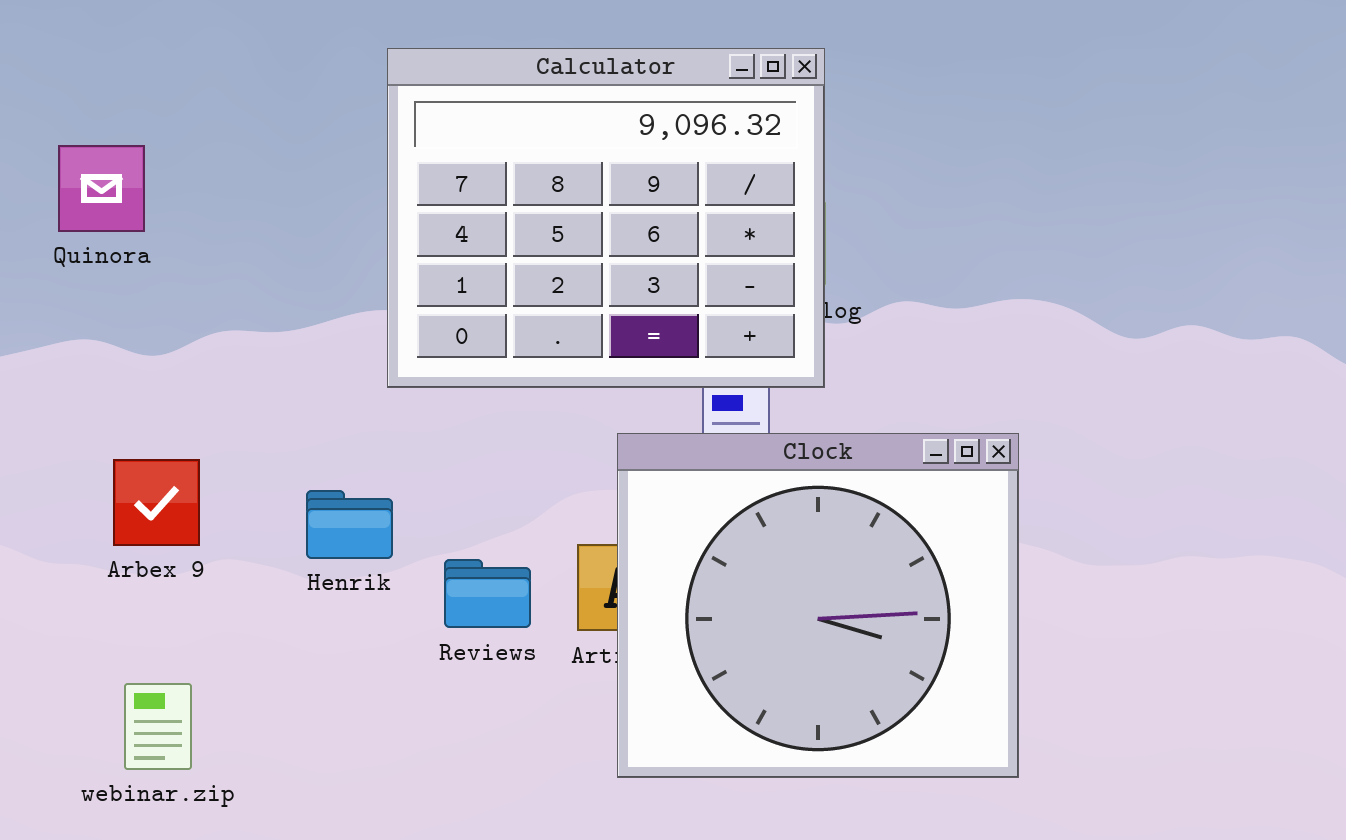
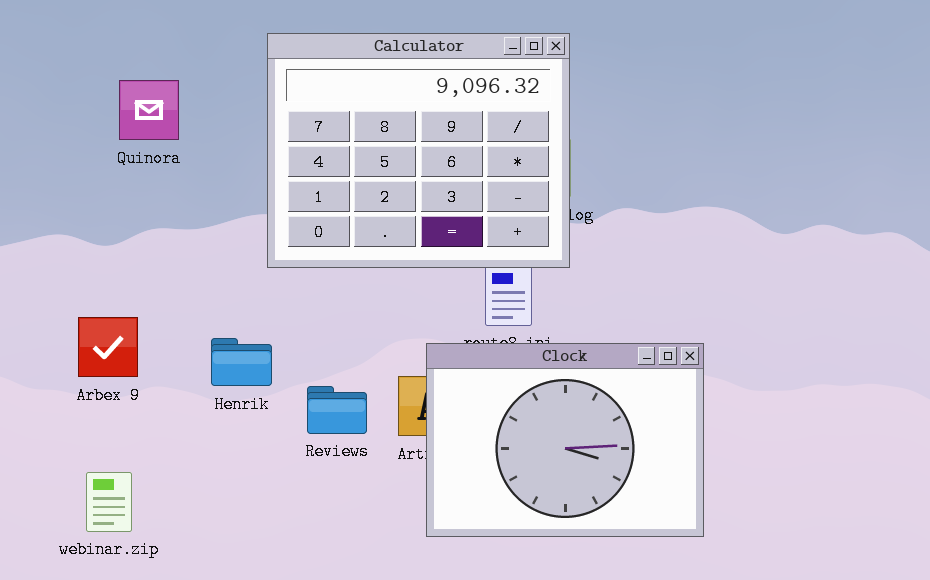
Quinora: [58,145,145,232] -> [119,80,179,140], moved
Clock: [617,433,1019,778] -> [426,343,704,537], resized

